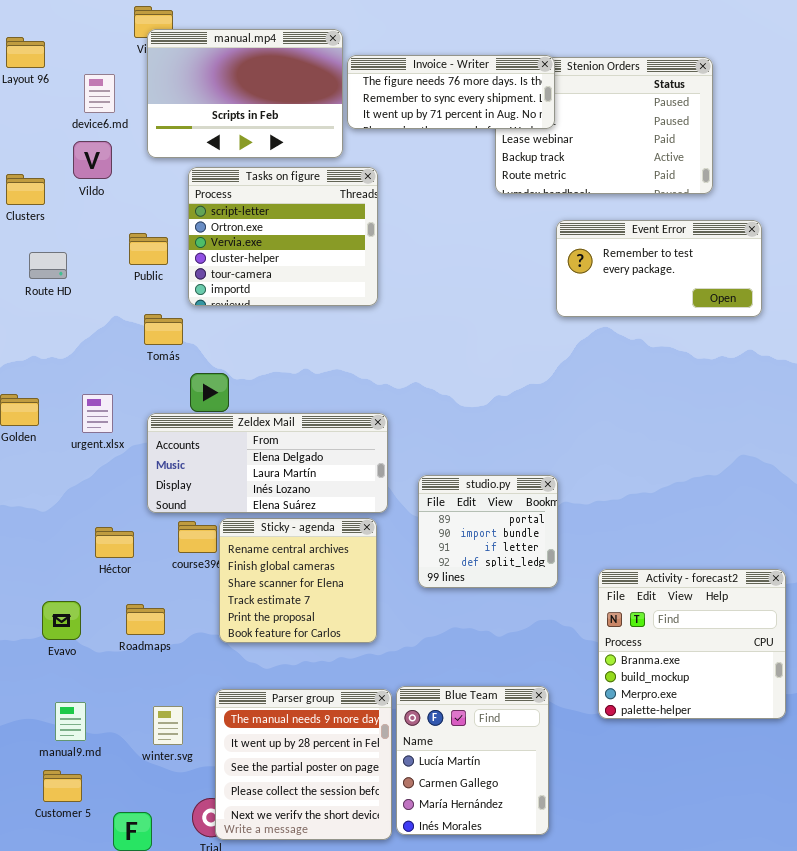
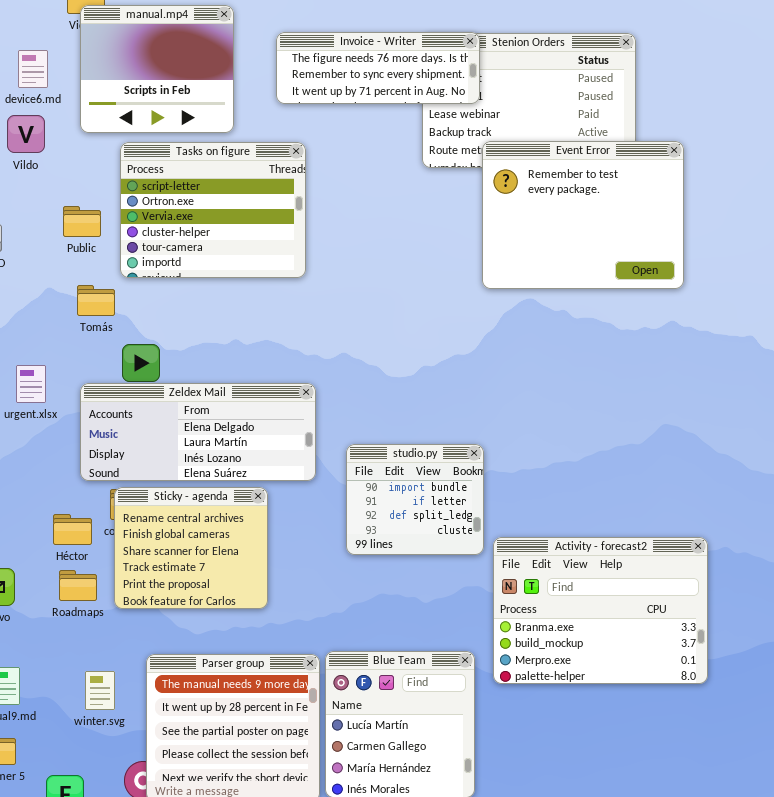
manual.mp4: [147,29,343,158] -> [80,5,234,133], resized
Event Error: [556,220,762,317] -> [482,141,684,289], resized
studio.py: [418,475,558,588] -> [346,444,484,555], scrolled down 1 row
Sticky - agenda: [219,518,377,643] -> [114,487,268,609], moved
Héctor: [95,527,134,558] -> [53,514,92,545], moved
Activity - forecast2: [598,569,786,719] -> [493,537,708,684], resized

